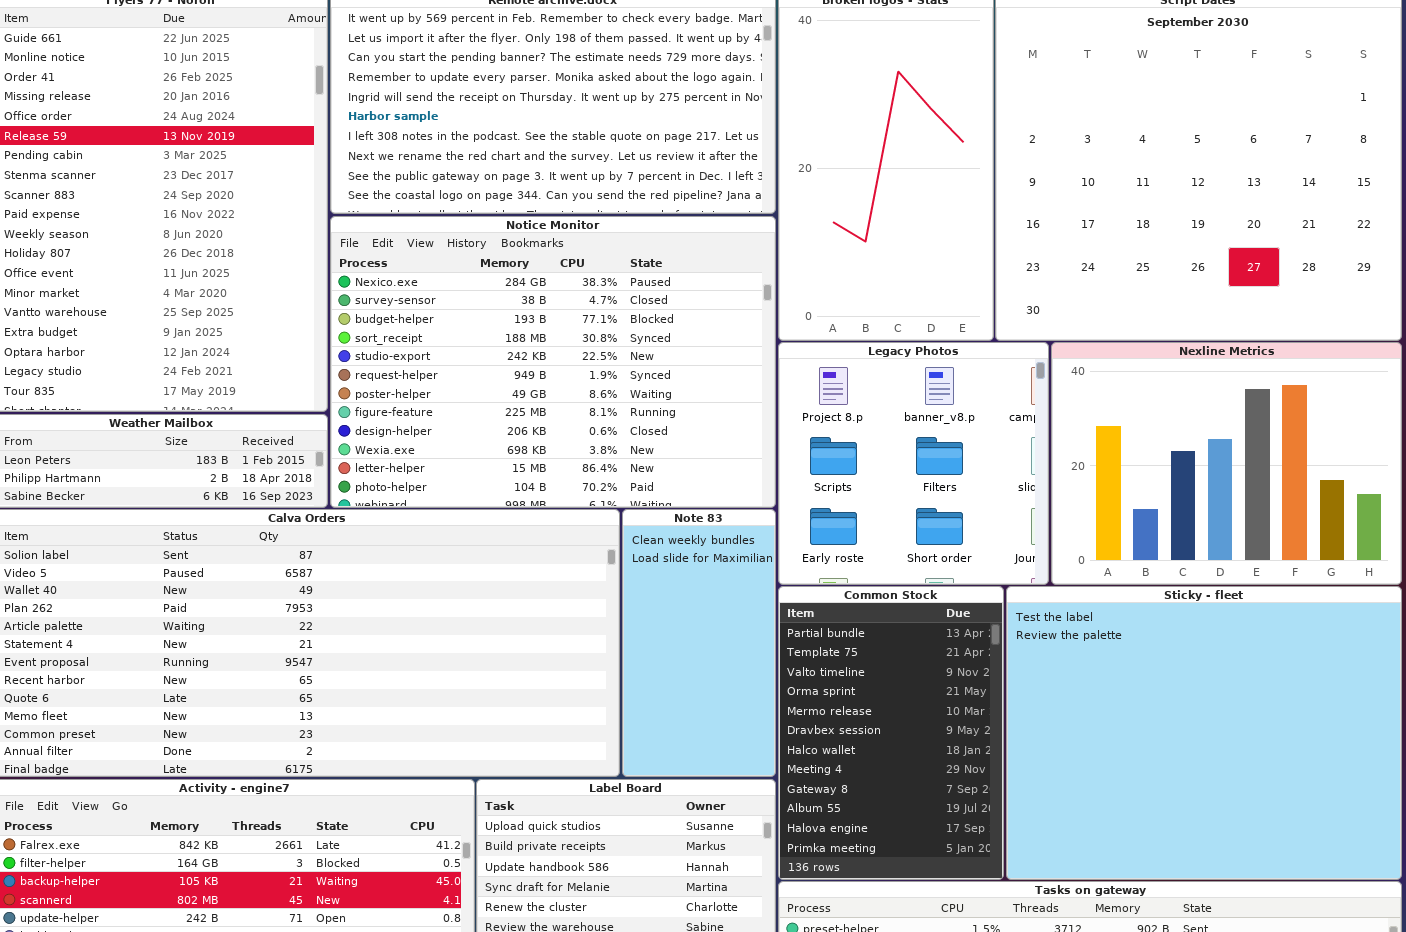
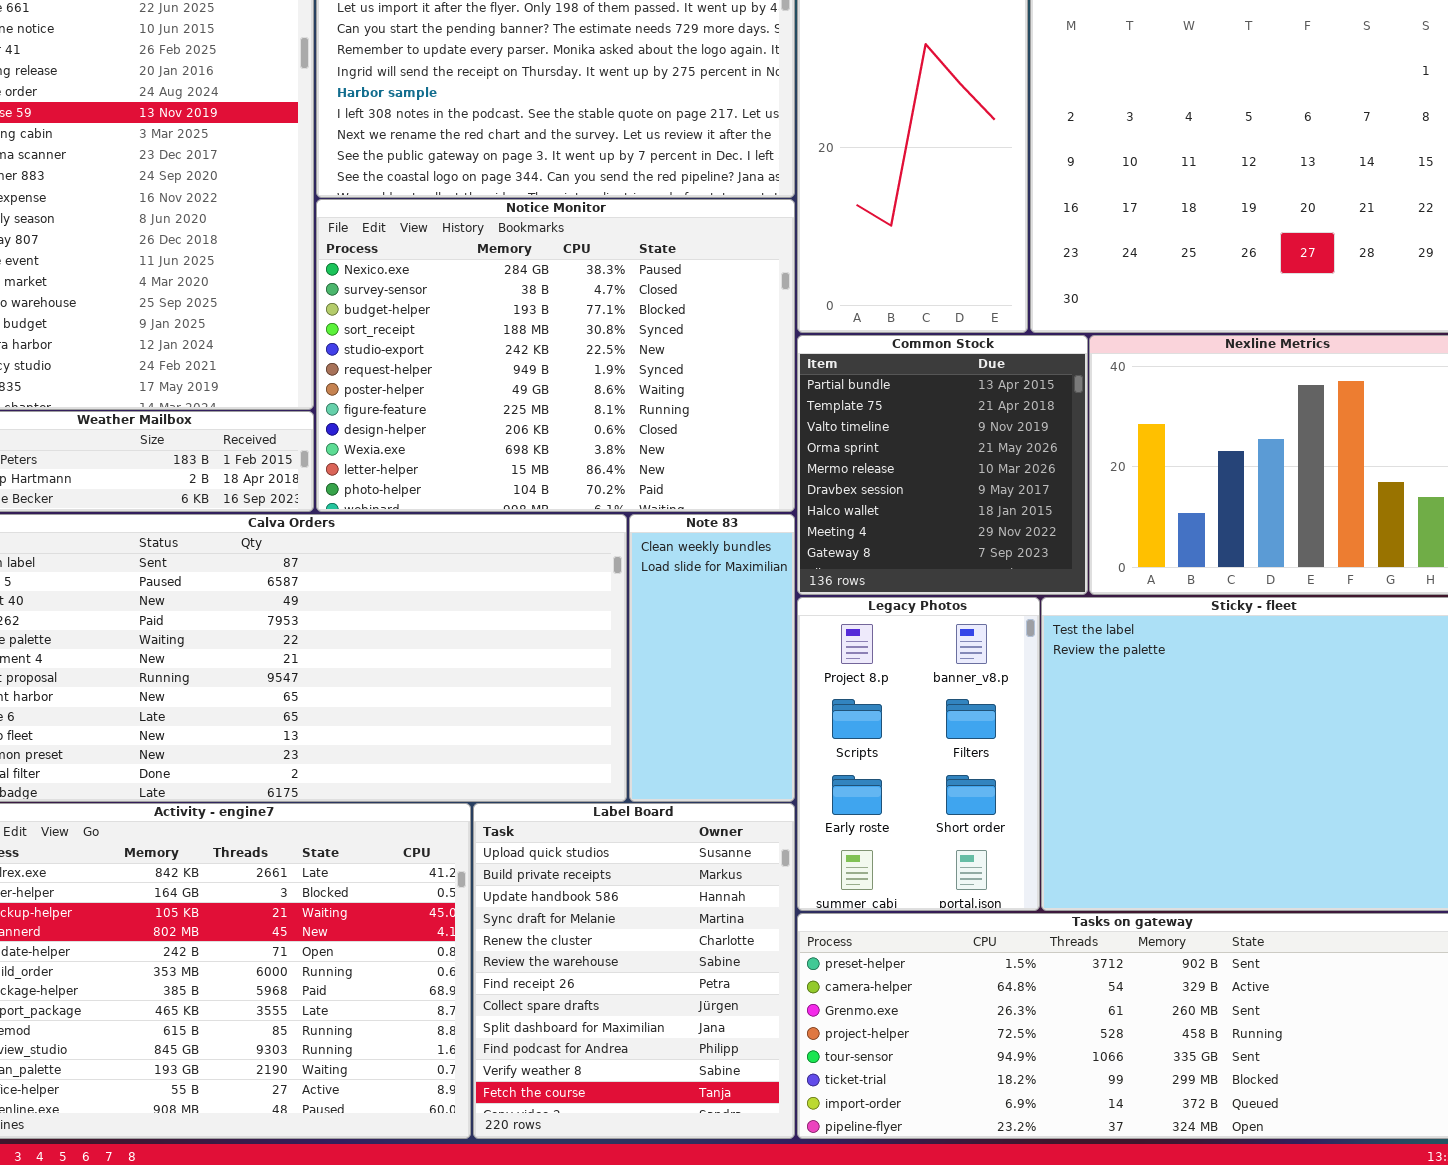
Legacy Photos: [778,342,1049,585] -> [797,597,1040,911], moved, resized
Common Stock: [778,586,1004,880] -> [797,335,1088,595], moved, resized

